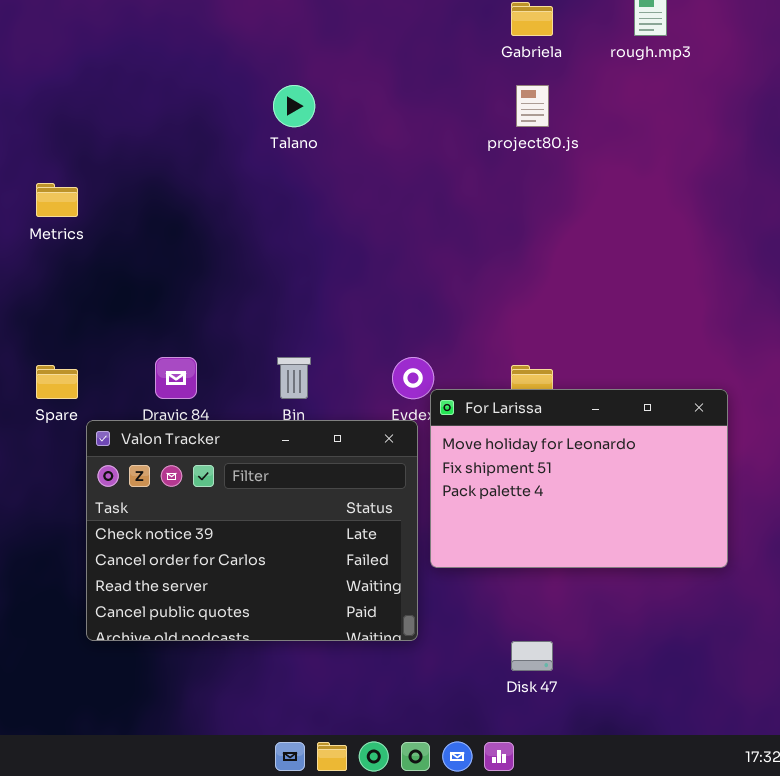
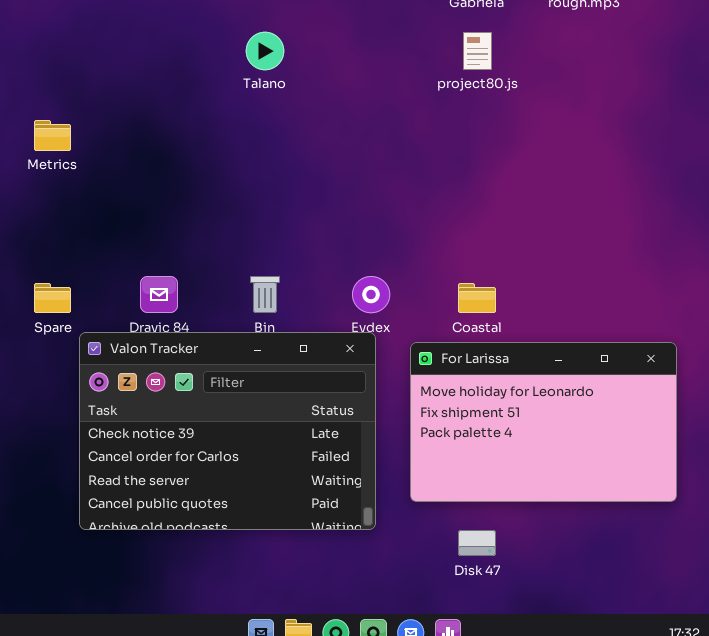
For Larissa: [430,389,728,568] -> [410,342,677,502], moved

